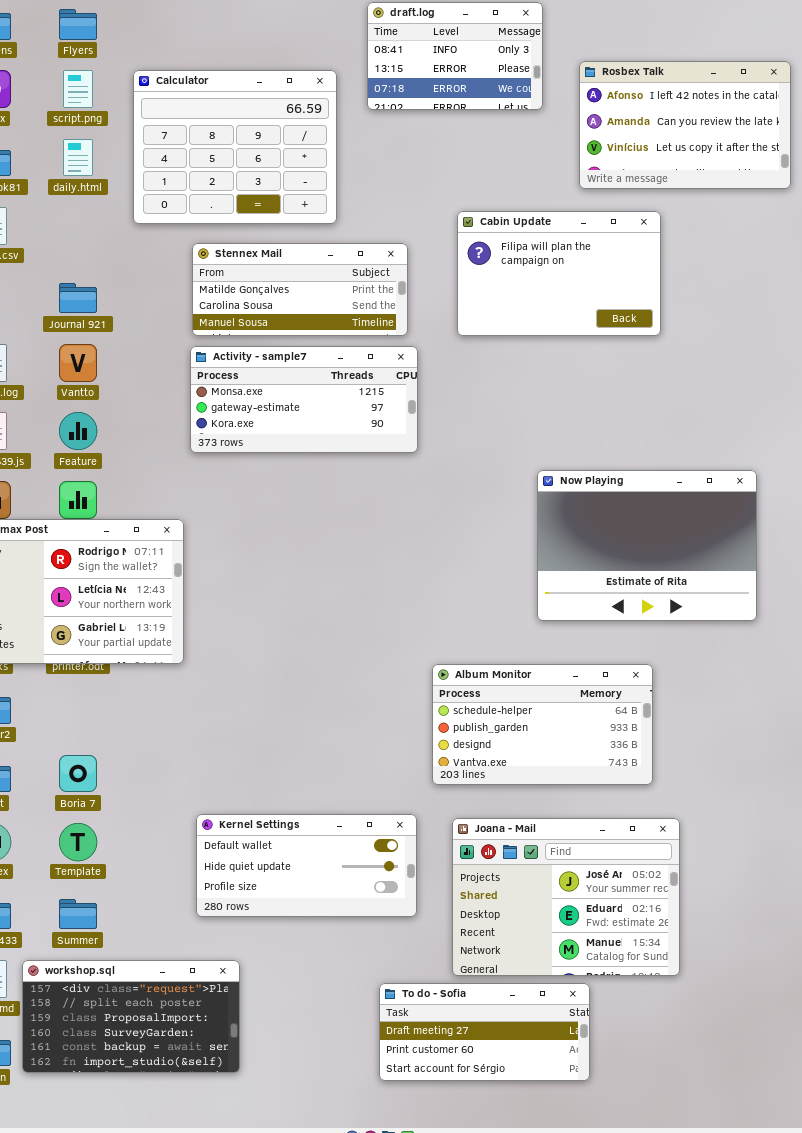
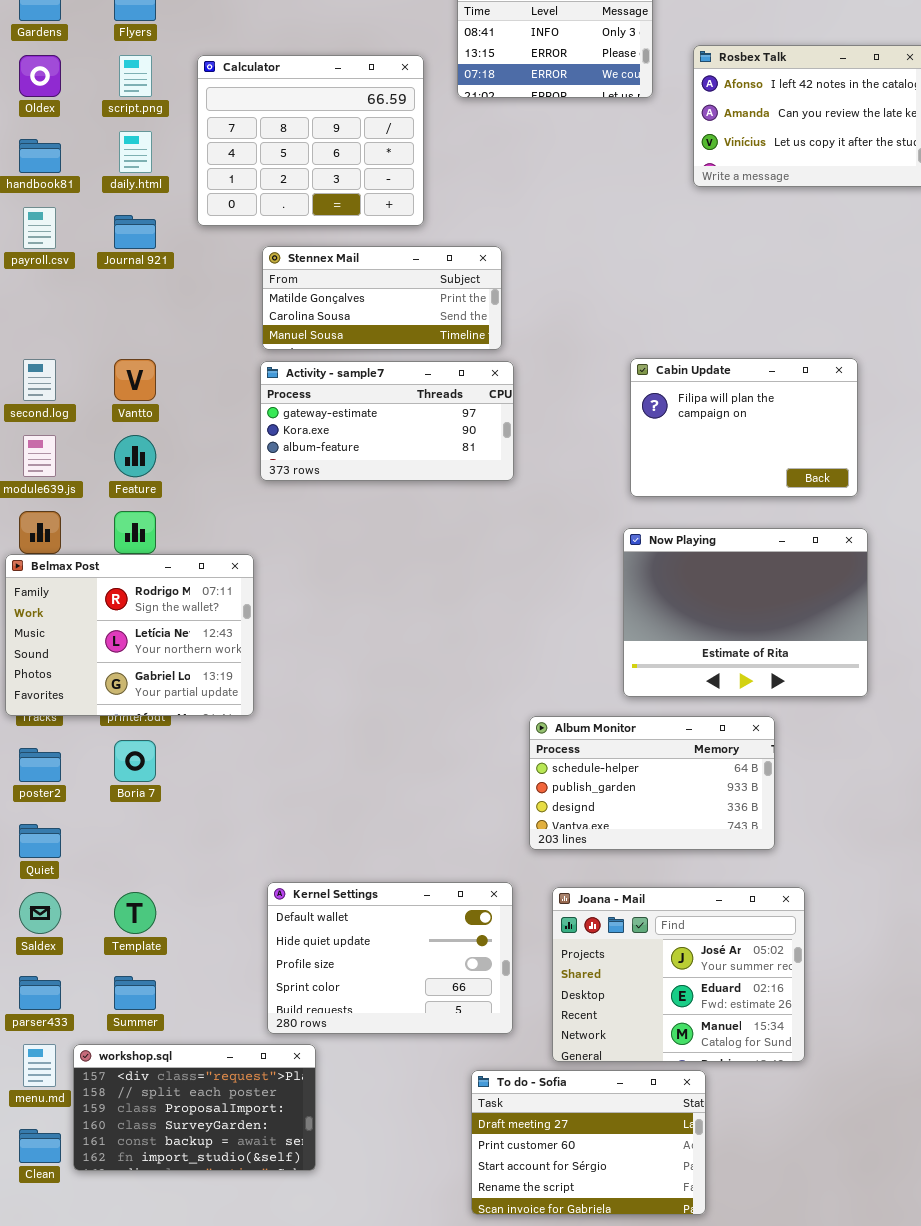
Cabin Update: [457,211,661,336] -> [630,358,858,497], moved
Journal 921: [59,283,97,313] -> [114,215,156,249], moved
Activity - sample7: [190,346,418,453] -> [260,361,514,481], scrolled down 1 row
Now Playing: [537,470,757,621] -> [623,528,868,697], moved
Boria 7: [59,755,97,792] -> [114,740,156,782], moved
Kernel Settings: [196,814,417,917] -> [267,882,513,1034], resized
To do - Sofia: [379,983,590,1081] -> [471,1070,706,1215], resized

